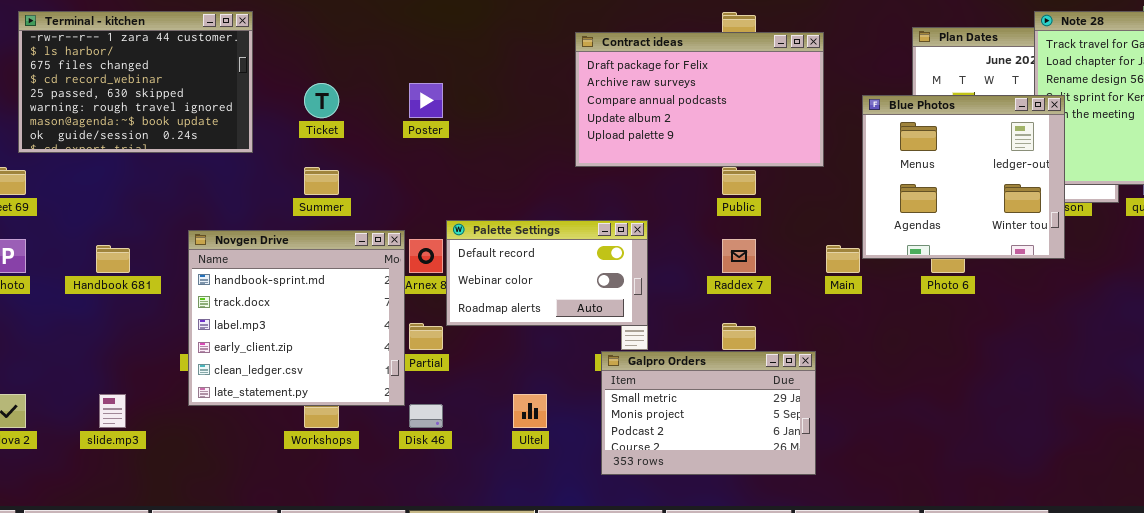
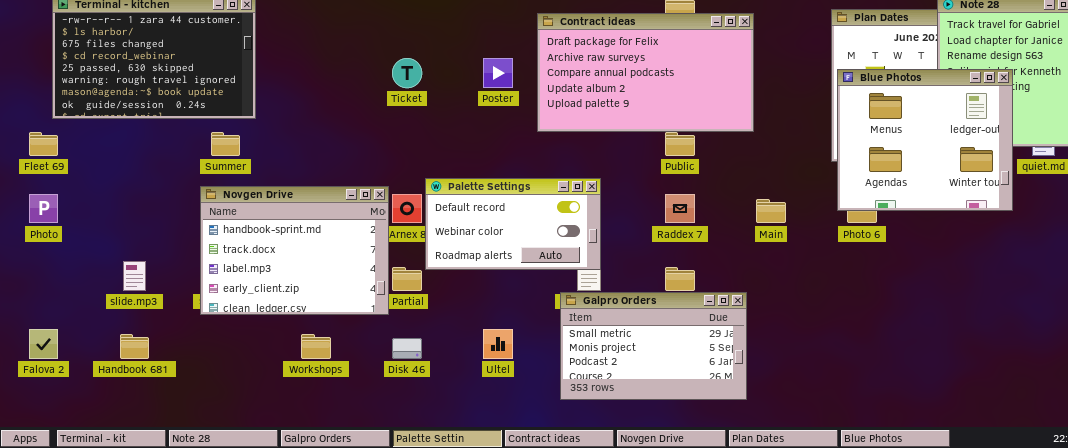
Ticket: [304,83,339,118] -> [392,58,422,88], moved
Poster: [409,83,443,118] -> [483,58,513,88], moved
Blue Photos: [862,95,1065,259] -> [837,69,1013,211], moved
Summer: [304,167,339,195] -> [211,132,240,156], moved
Novgen Drive: [188,230,405,406] -> [200,186,389,315], resized
Handbook 681: [96,245,130,273] -> [120,334,149,359], moved
slide.mp3: [99,394,126,428] -> [123,261,146,291], moved

